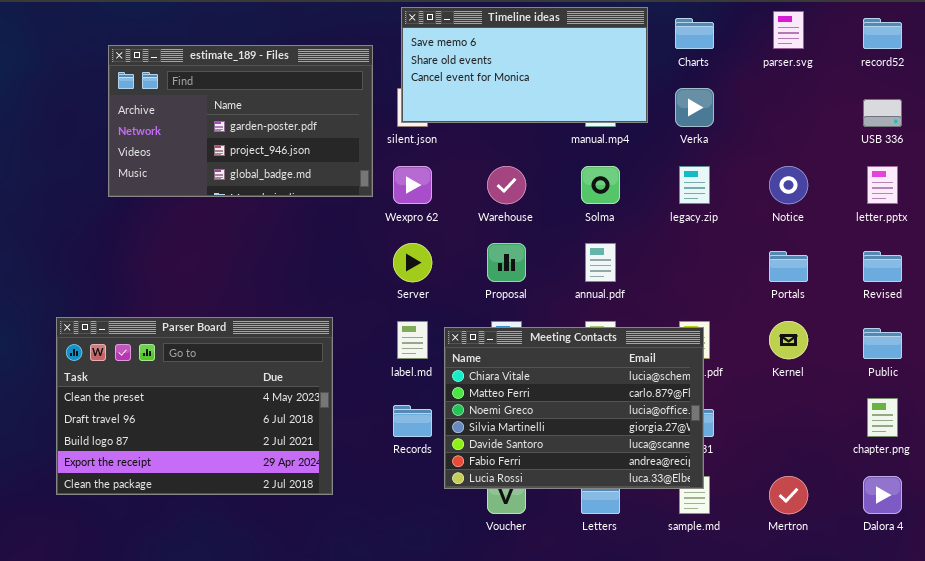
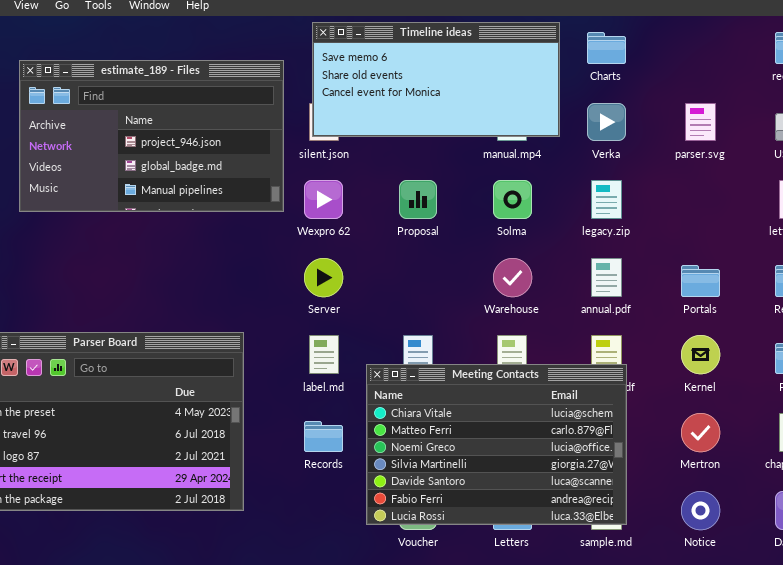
parser.svg: [773,11,804,49] -> [685,103,716,141], moved
estimate_189 - Files: [108,45,373,197] -> [19,60,284,212], scrolled down 1 row
Warehouse: [487,166,526,204] -> [493,258,532,297], moved
Notice: [769,166,808,204] -> [681,491,720,530], moved
Proposal: [487,243,526,282] -> [399,180,437,219], moved
annual.pdf: [585,243,616,282] -> [591,258,622,297], moved
Meeting Contacts: [444,327,704,489] -> [366,364,627,525], moved
Mertron: [769,476,808,514] -> [681,413,720,452], moved

